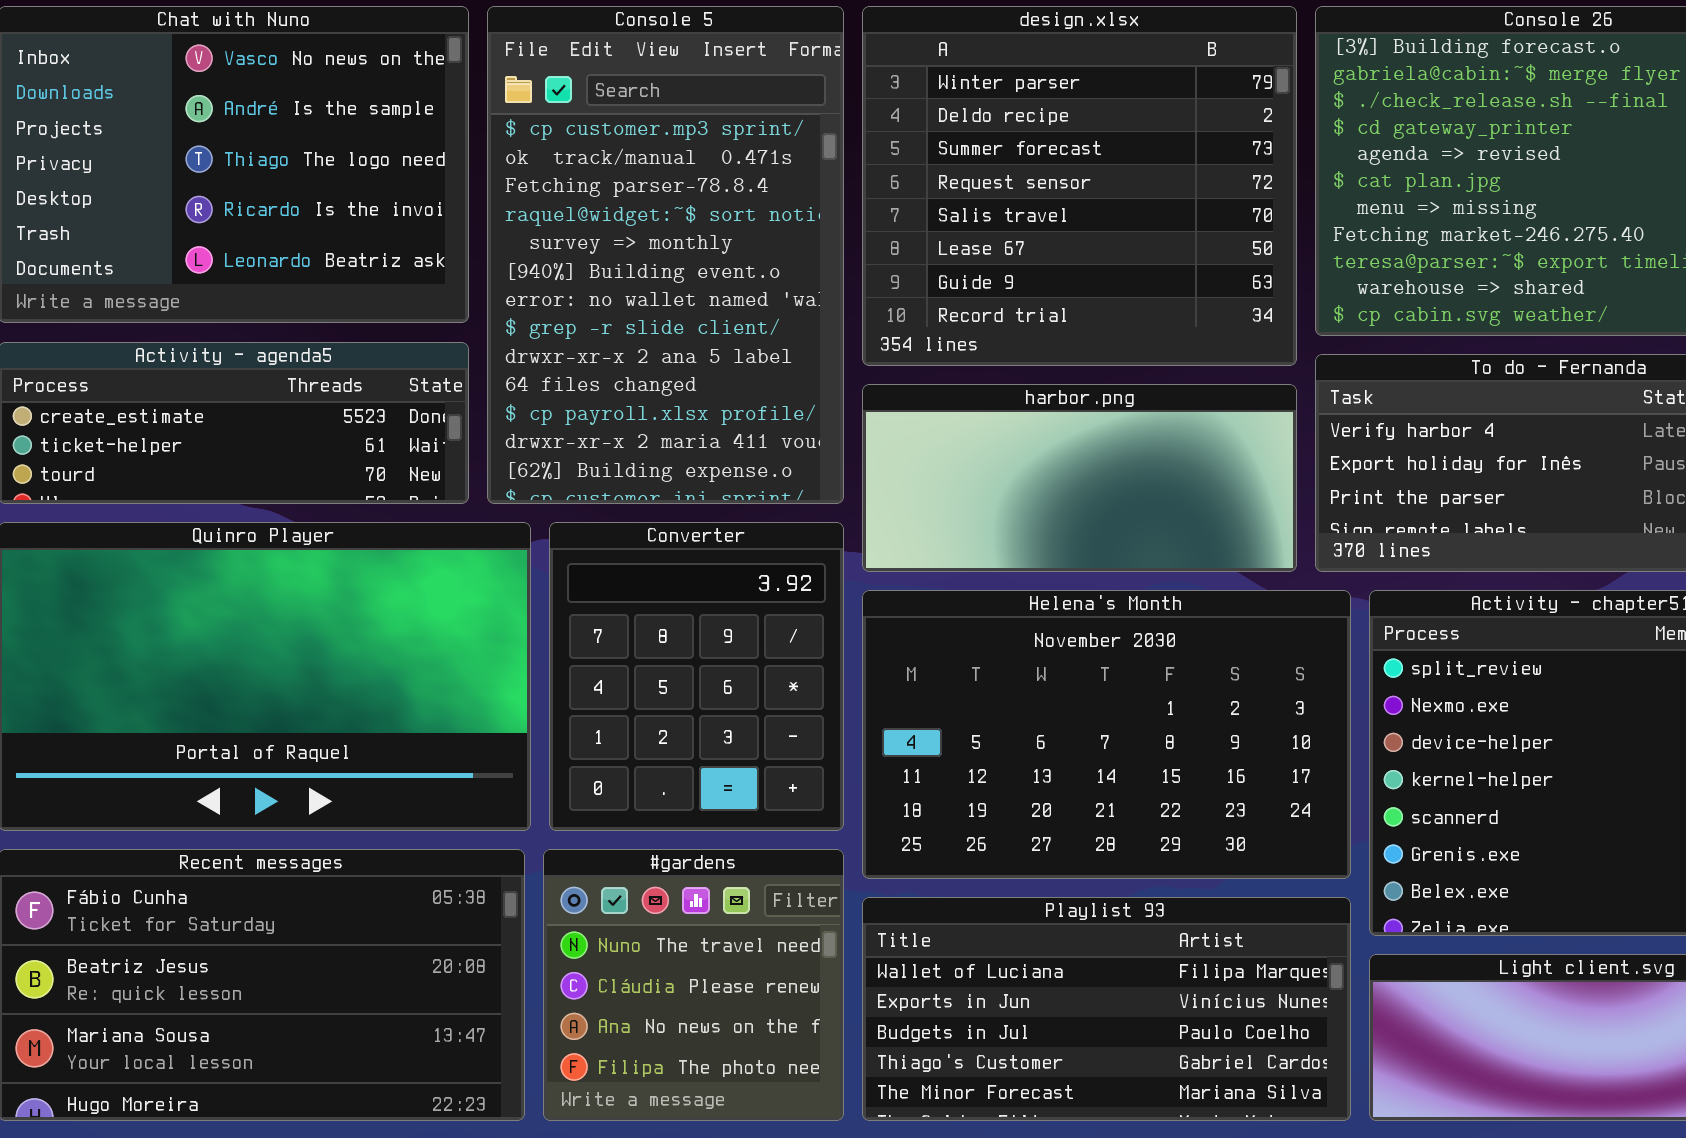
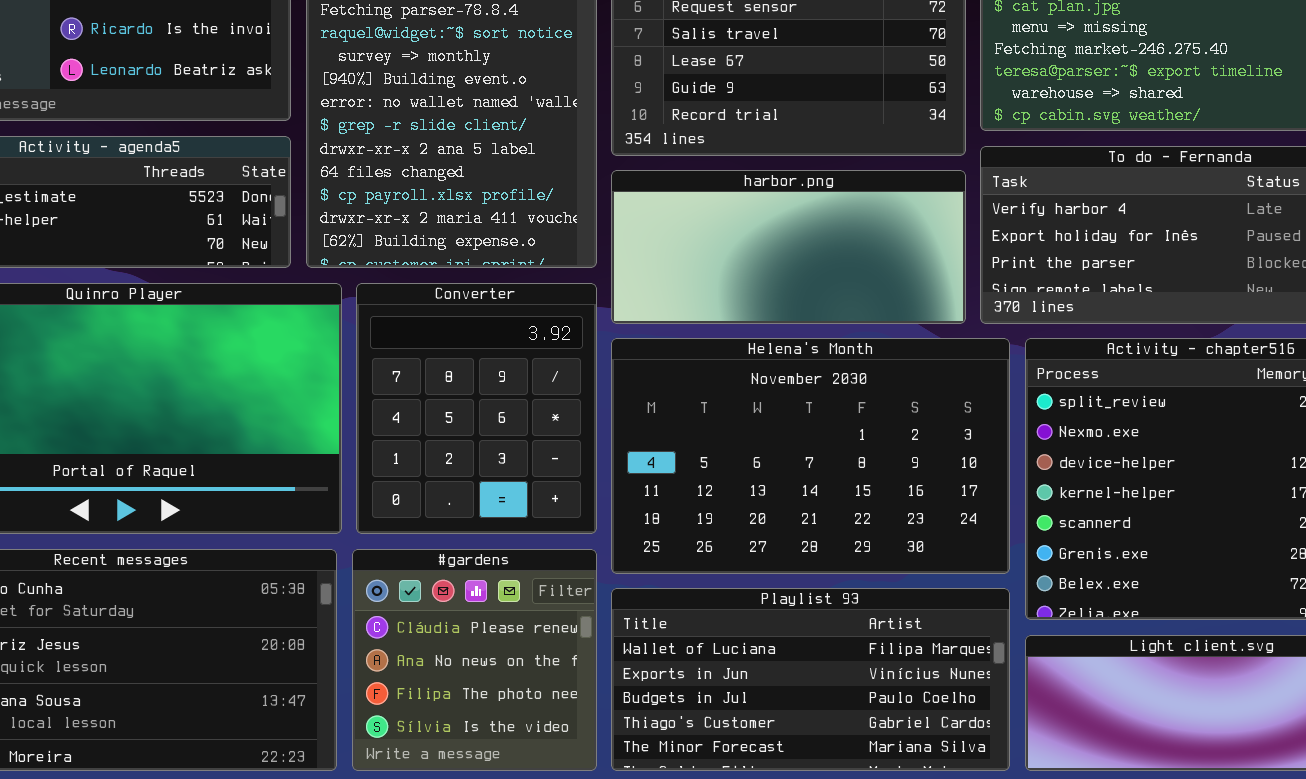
#gardens: [543,849,844,1121] -> [352,549,597,771], scrolled down 1 row

